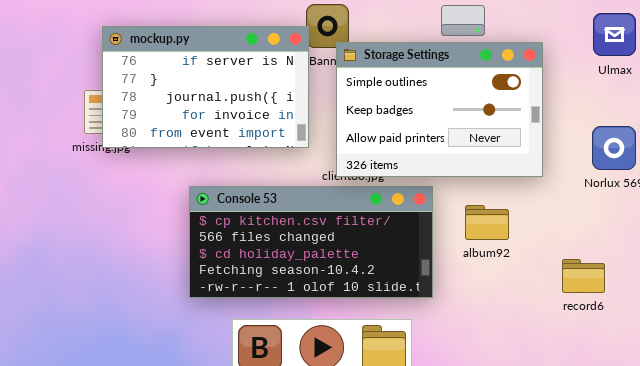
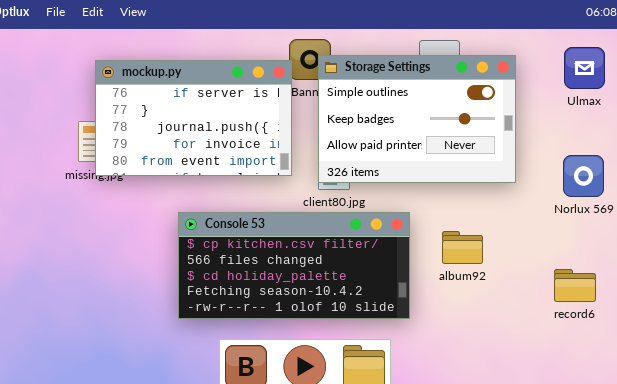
Storage Settings: [336,42,543,177] -> [318,55,516,183], moved
record6: [562,259,605,293] -> [554,269,596,302], moved

